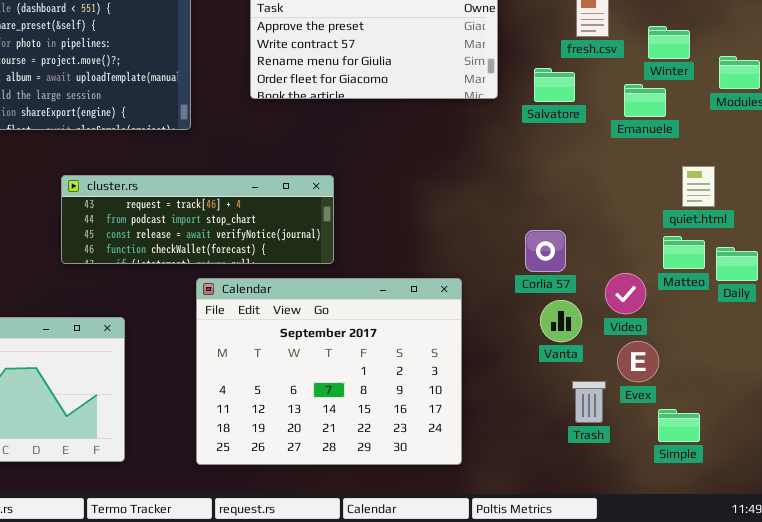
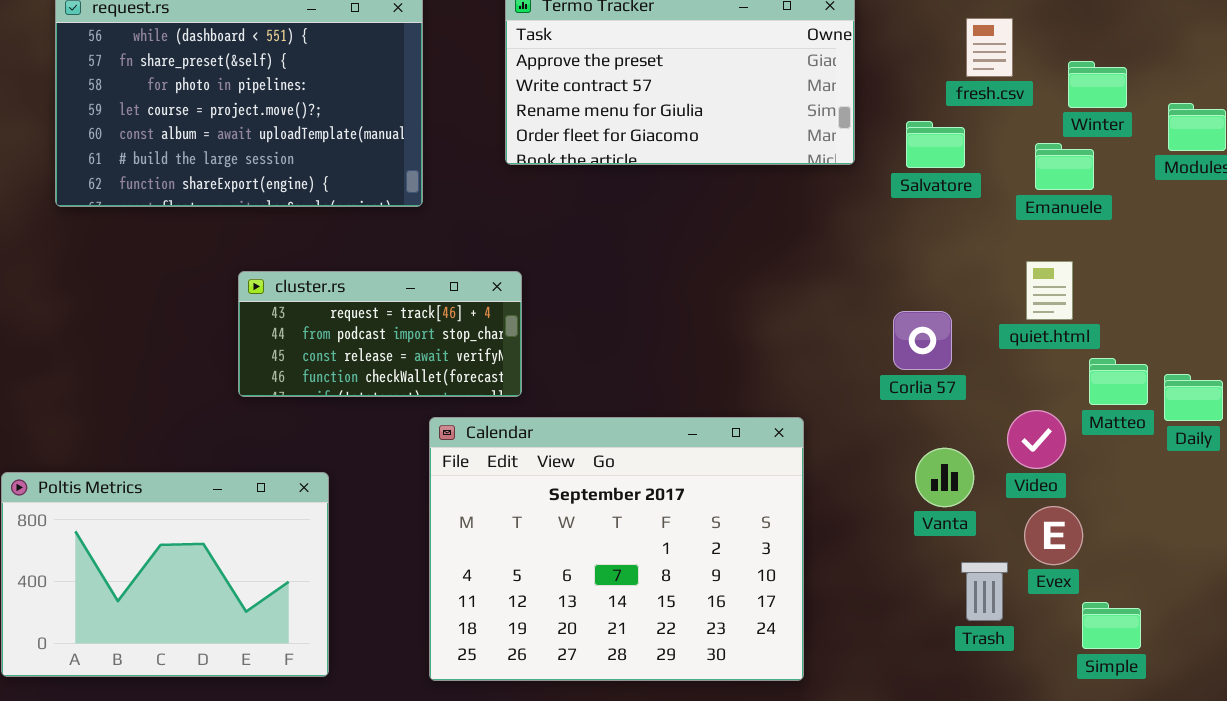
quiet.html: [682,166,715,207] -> [1026,261,1073,320], moved
cluster.rs: [61,175,334,264] -> [238,271,522,397], resized
Corlia 57: [525,230,566,272] -> [893,311,952,370], moved

